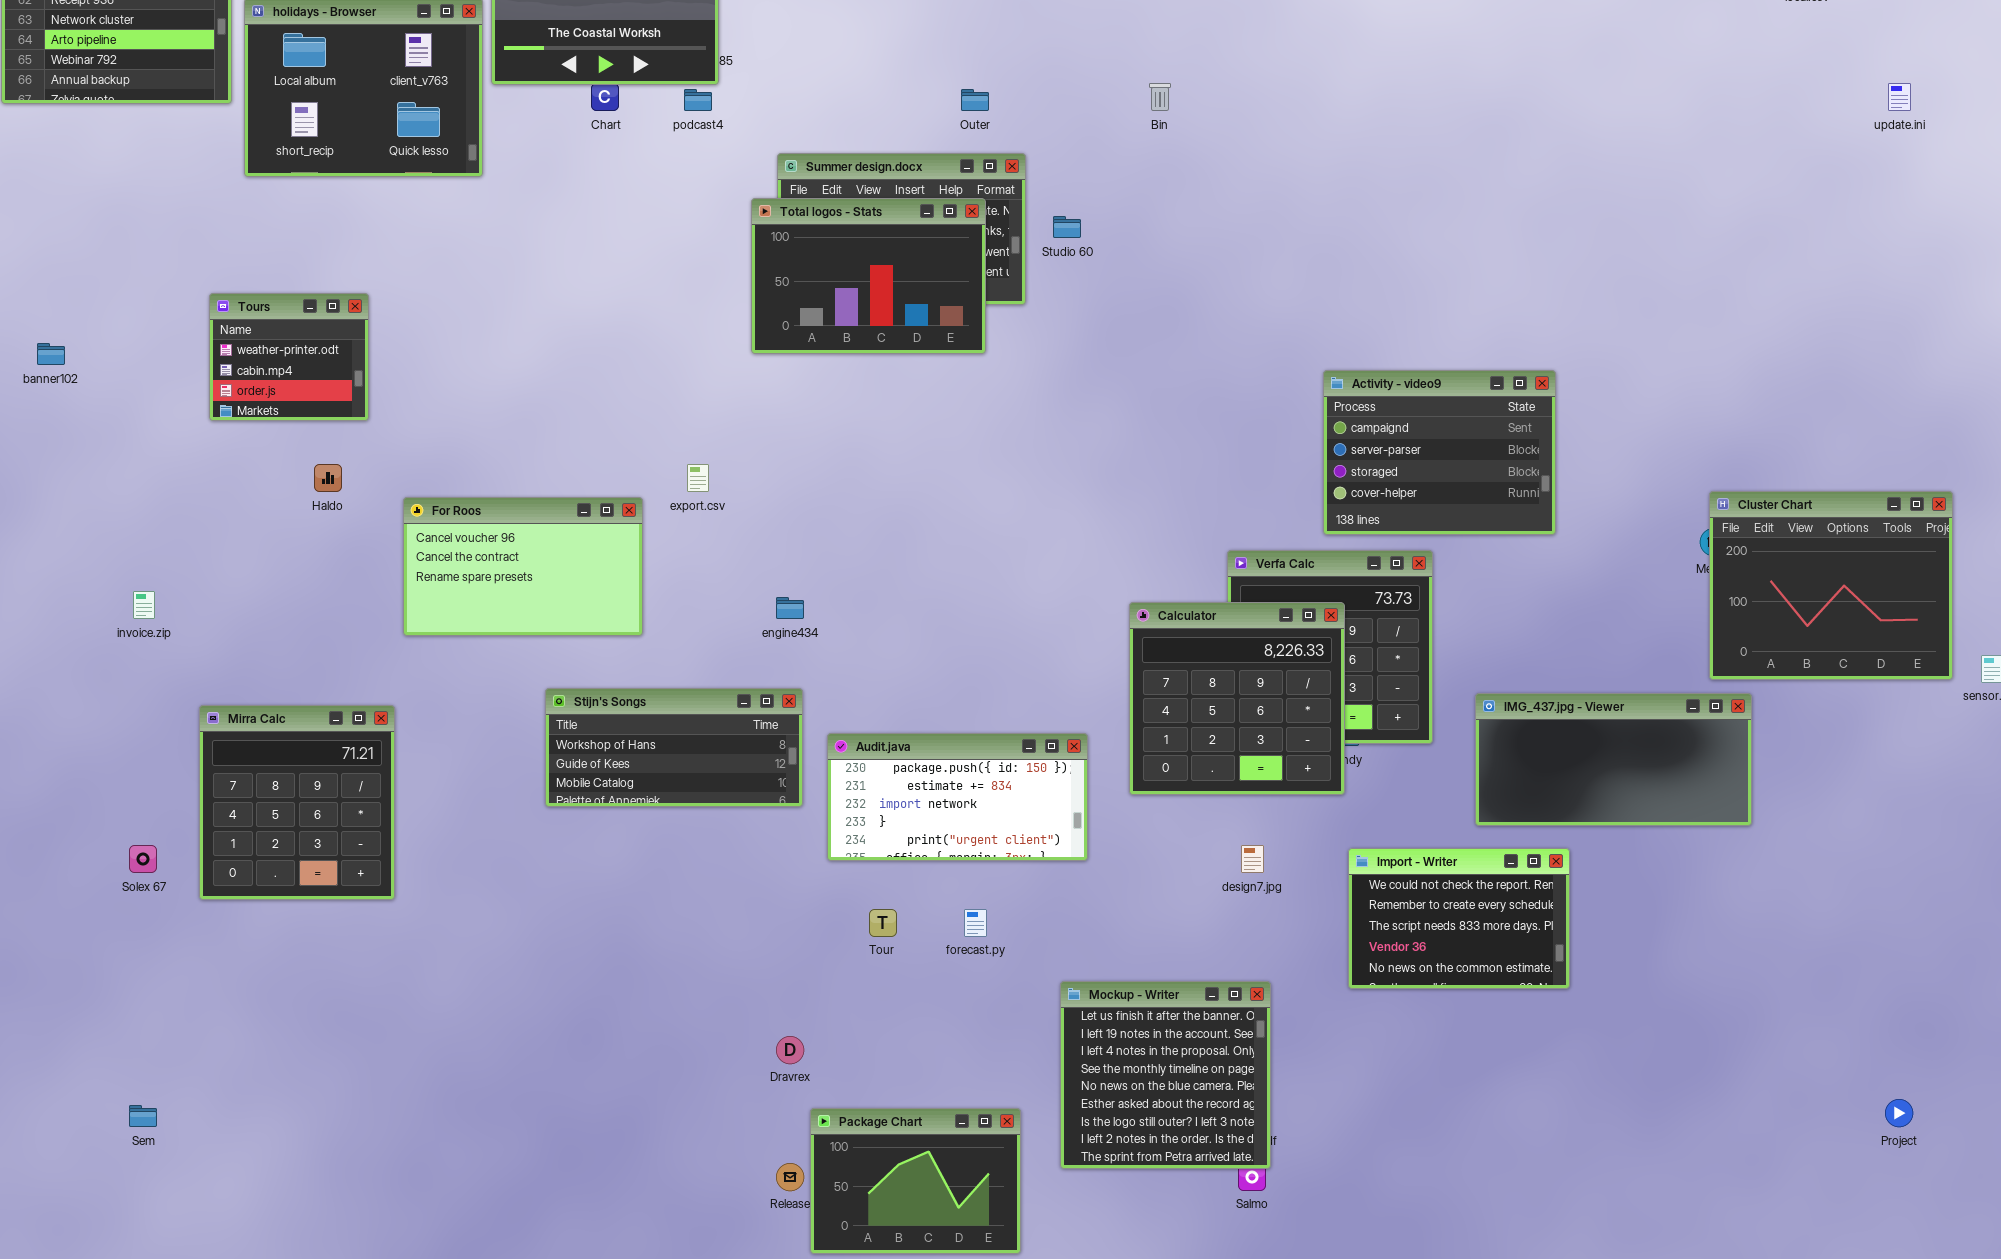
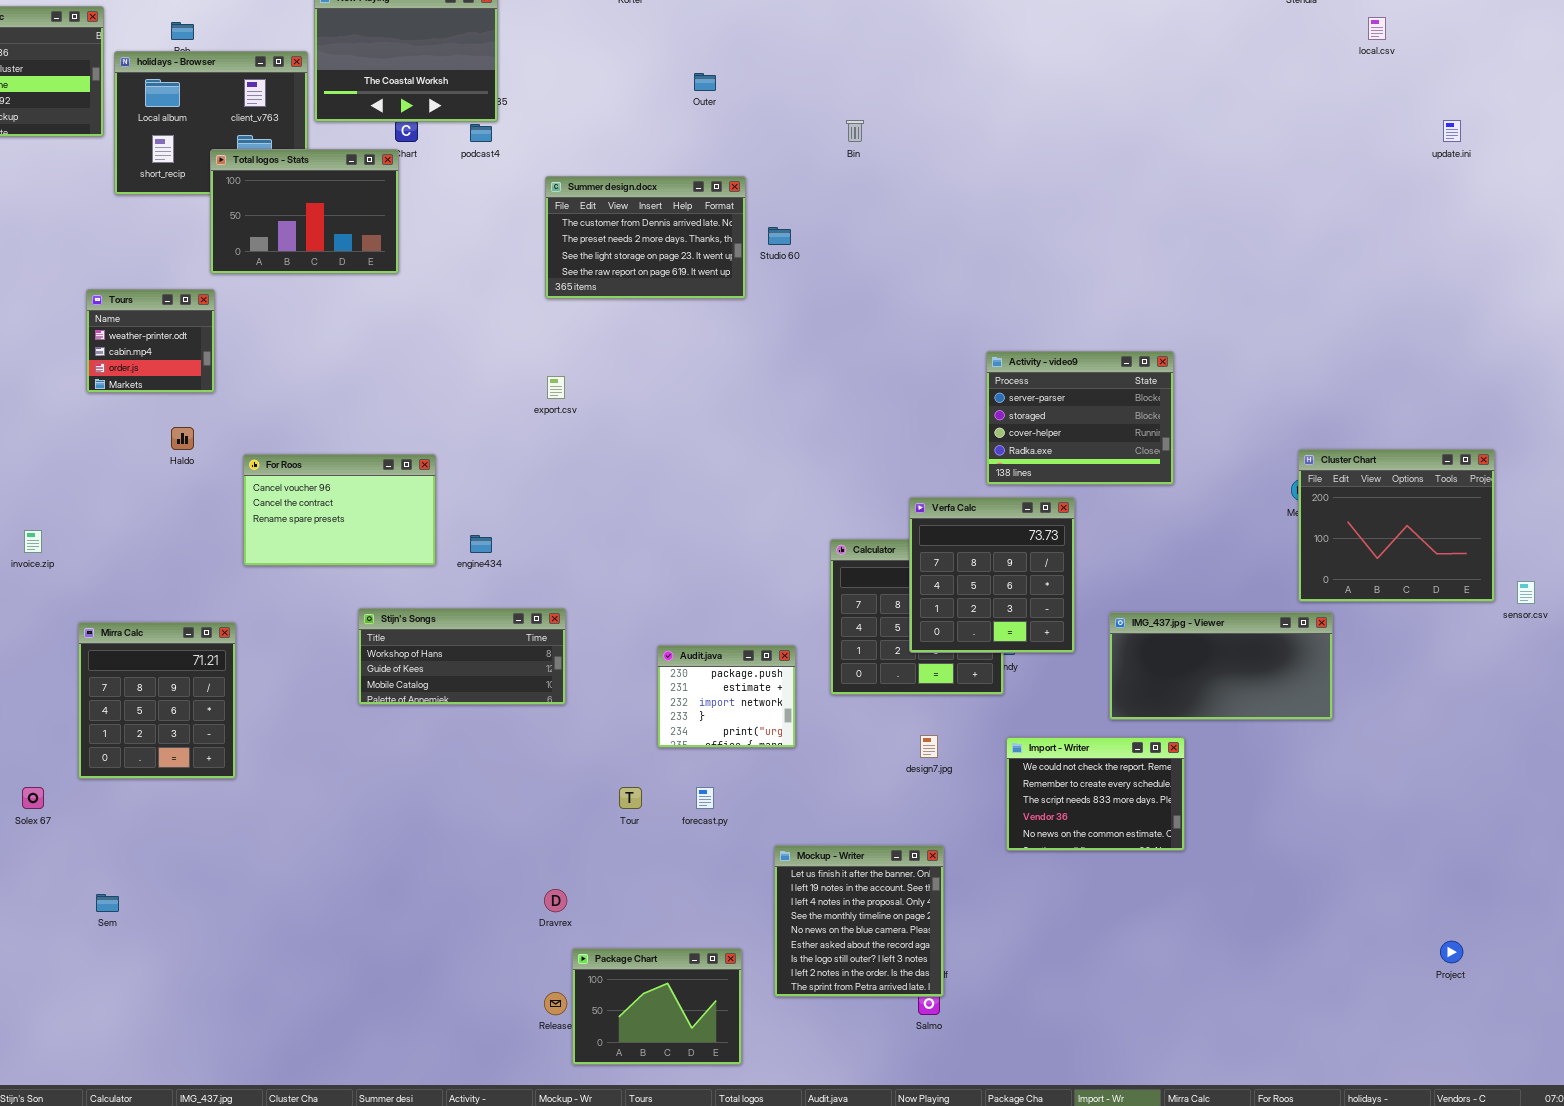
Outer: [961,89,989,111] -> [694,73,716,91], moved
Total logos - Stats: [751,198,986,354] -> [210,149,399,274], moved
Activity - video9: [1323,370,1556,535] -> [986,351,1174,485], scrolled down 1 row
export.csv: [687,464,709,492] -> [547,376,565,399], moved
Verfa Calc: [1227,550,1433,744] -> [909,497,1075,653], raised
engine434: [776,597,804,619] -> [470,535,492,553], moved
Audit.java: [827,733,1088,861] -> [657,645,796,748], resized
Solex 67: [129,845,157,873] -> [22,787,44,809], moved
Sem: [129,1105,157,1127] -> [96,894,119,912], moved

